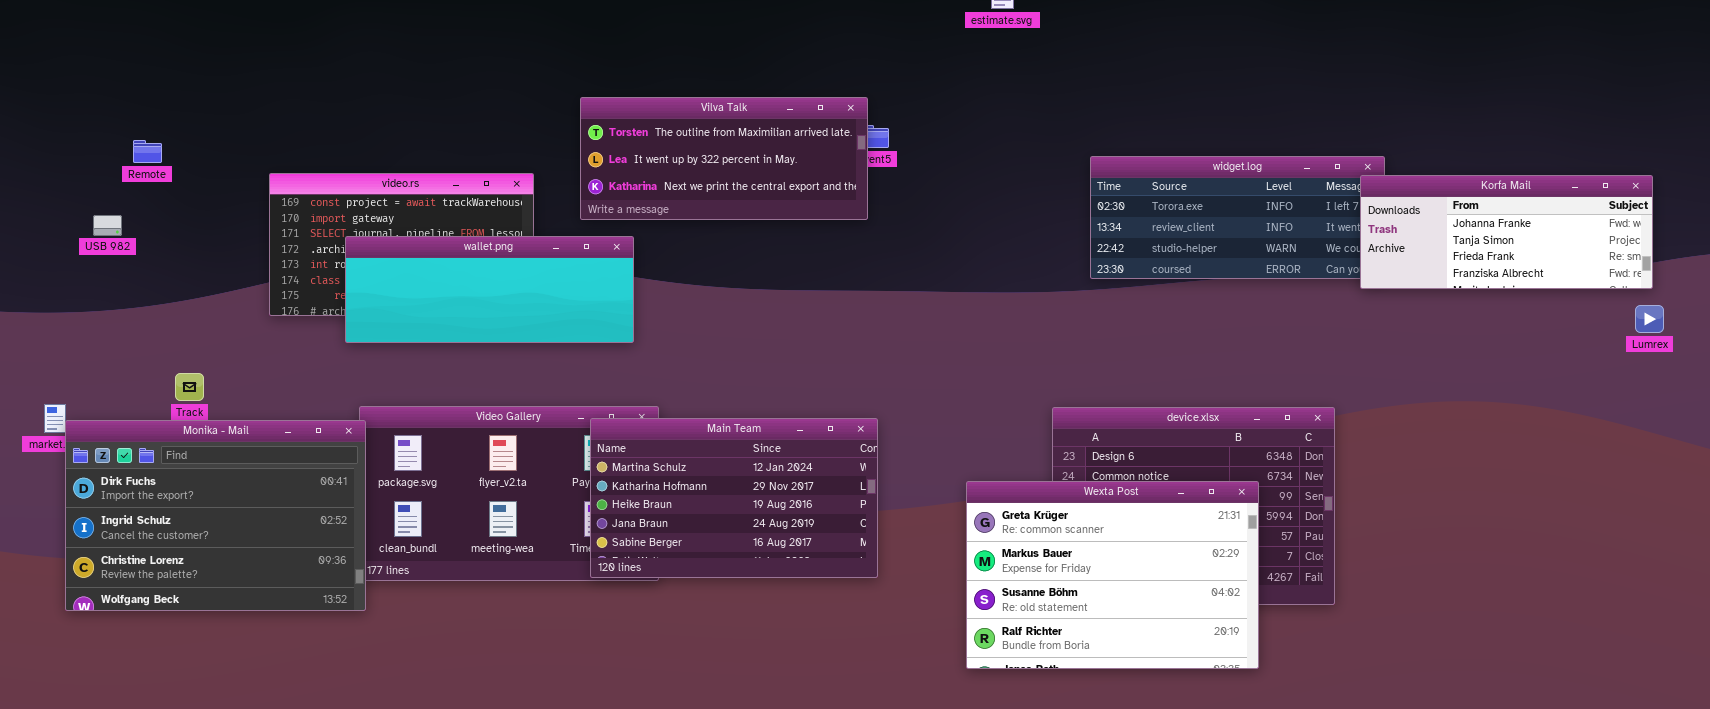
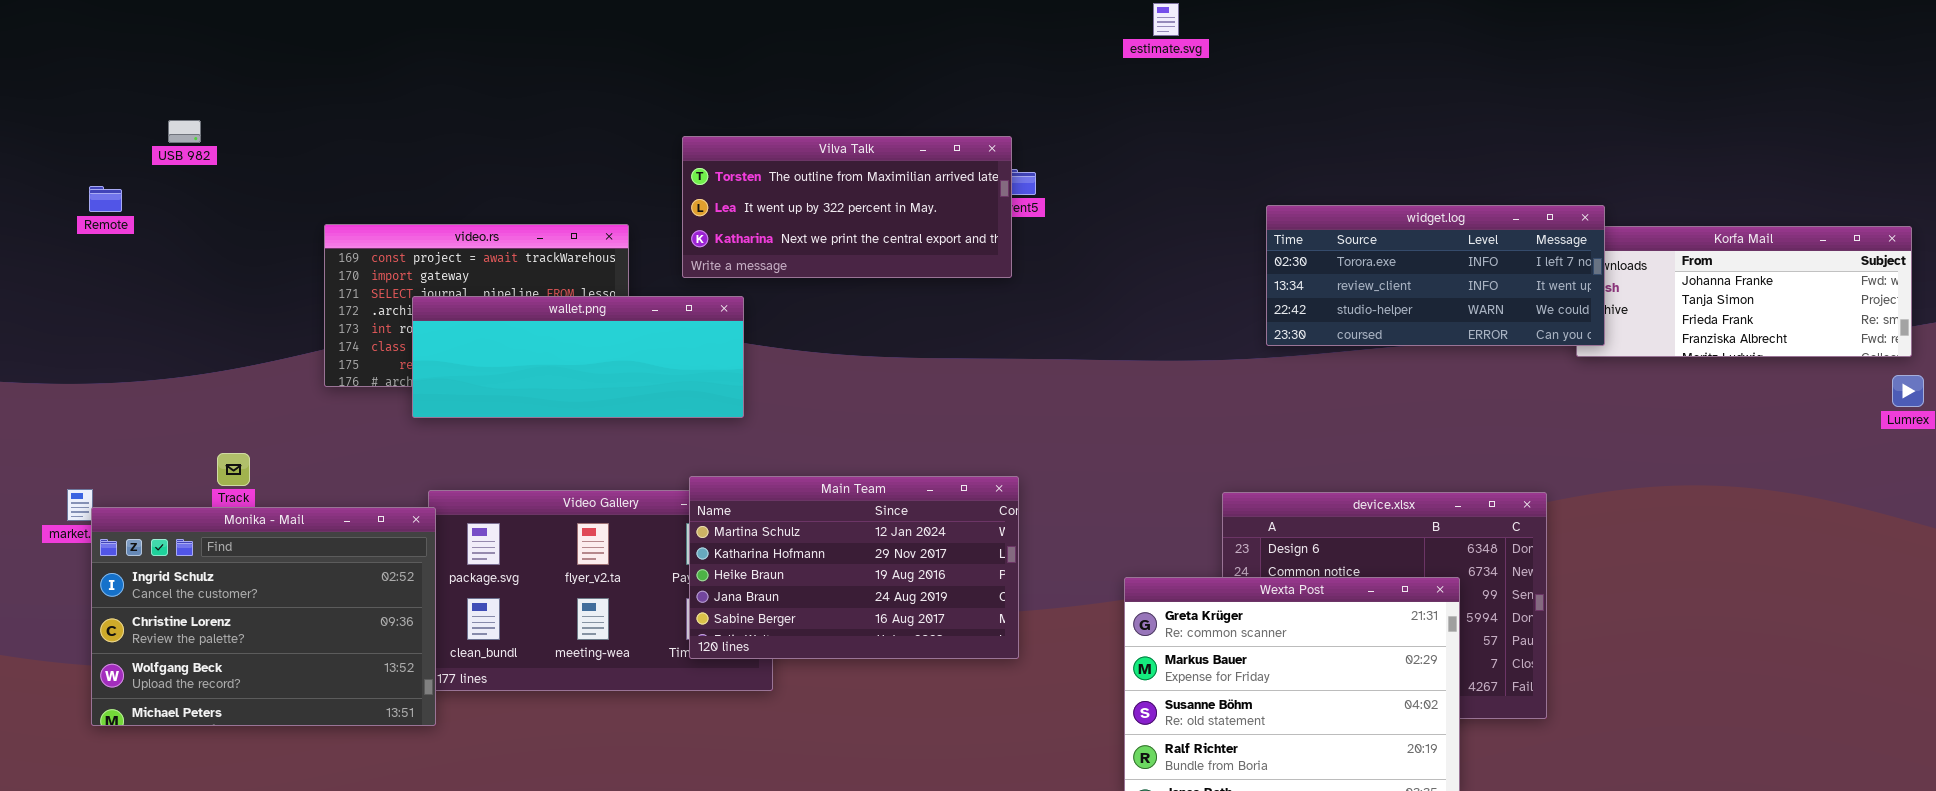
Remote: [133,140,162,163] -> [89,186,122,212], moved
widget.log: [1090,156,1385,279] -> [1266,205,1605,346], raised
USB 982: [93,215,122,236] -> [168,120,201,143], moved
Main Team: [590,418,878,578] -> [689,476,1019,659], moved
Monika - Mail: [65,420,366,611] -> [91,507,436,726], scrolled down 1 row

